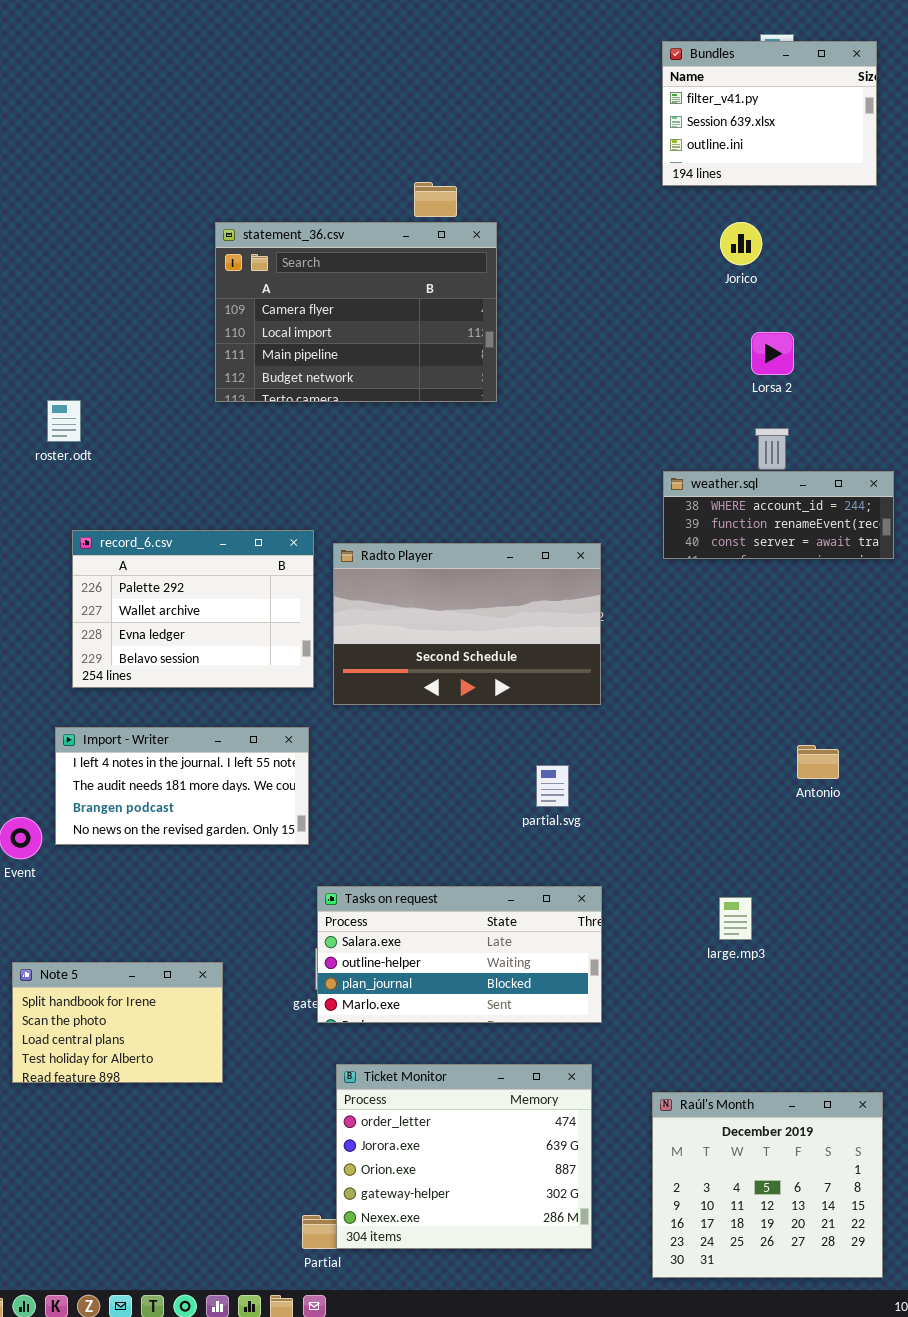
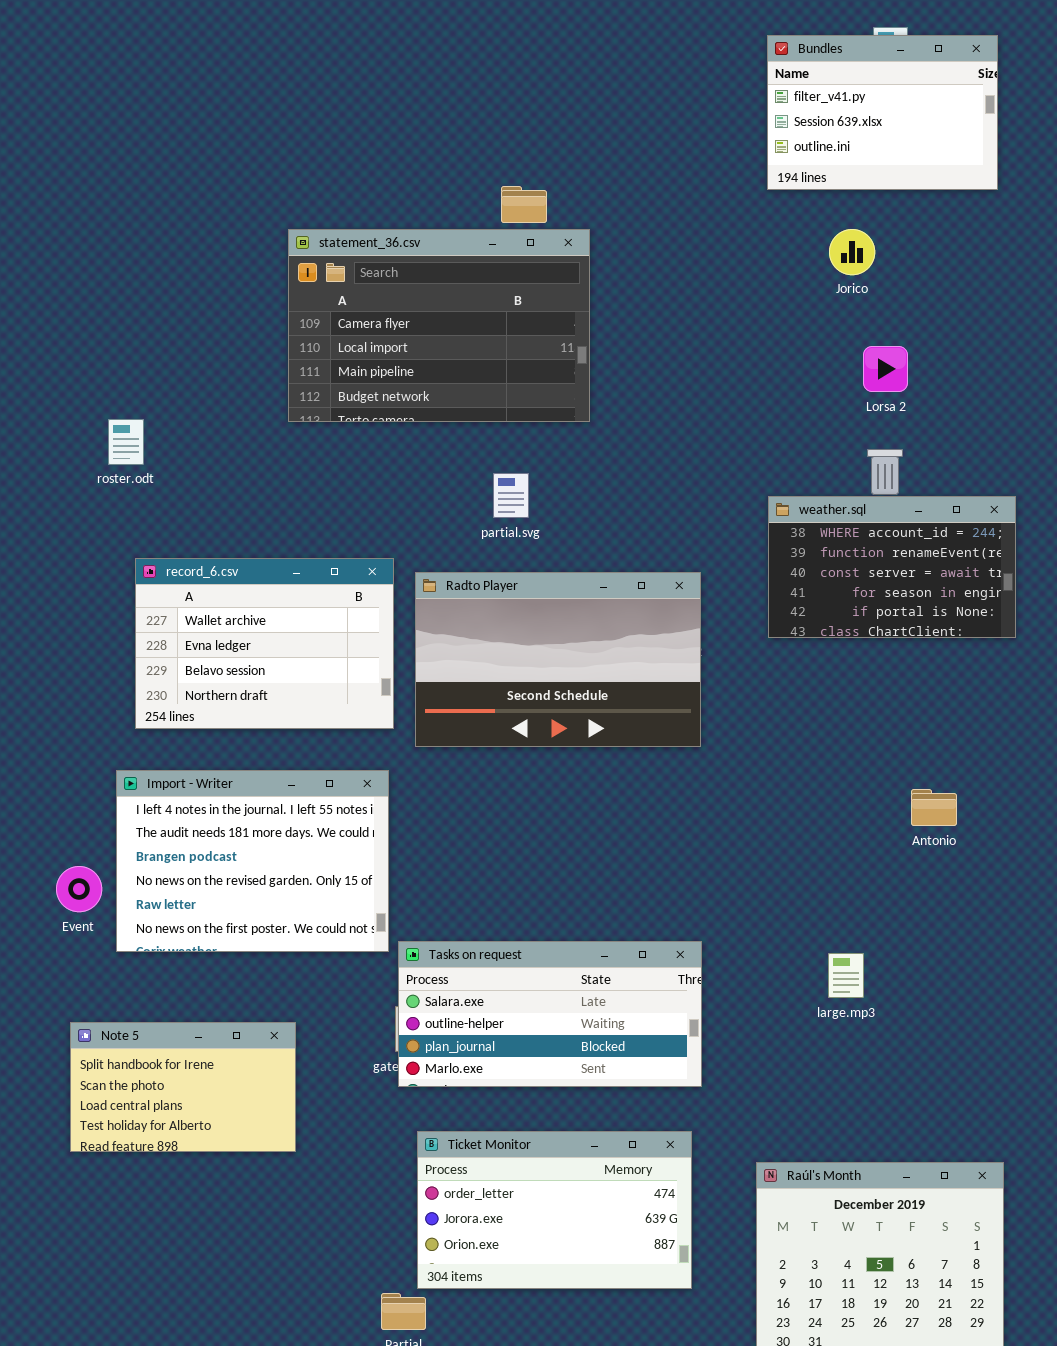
weather.sql: [663,471,894,559] -> [768,496,1016,638], resized
record_6.csv: [72,530,314,688] -> [135,558,394,729], scrolled down 1 row
Import - Writer: [55,727,309,845] -> [116,770,389,952], resized
partial.svg: [536,765,569,807] -> [493,473,529,518], moved
Ticket Monitor: [336,1064,592,1249] -> [417,1131,692,1289], resized

